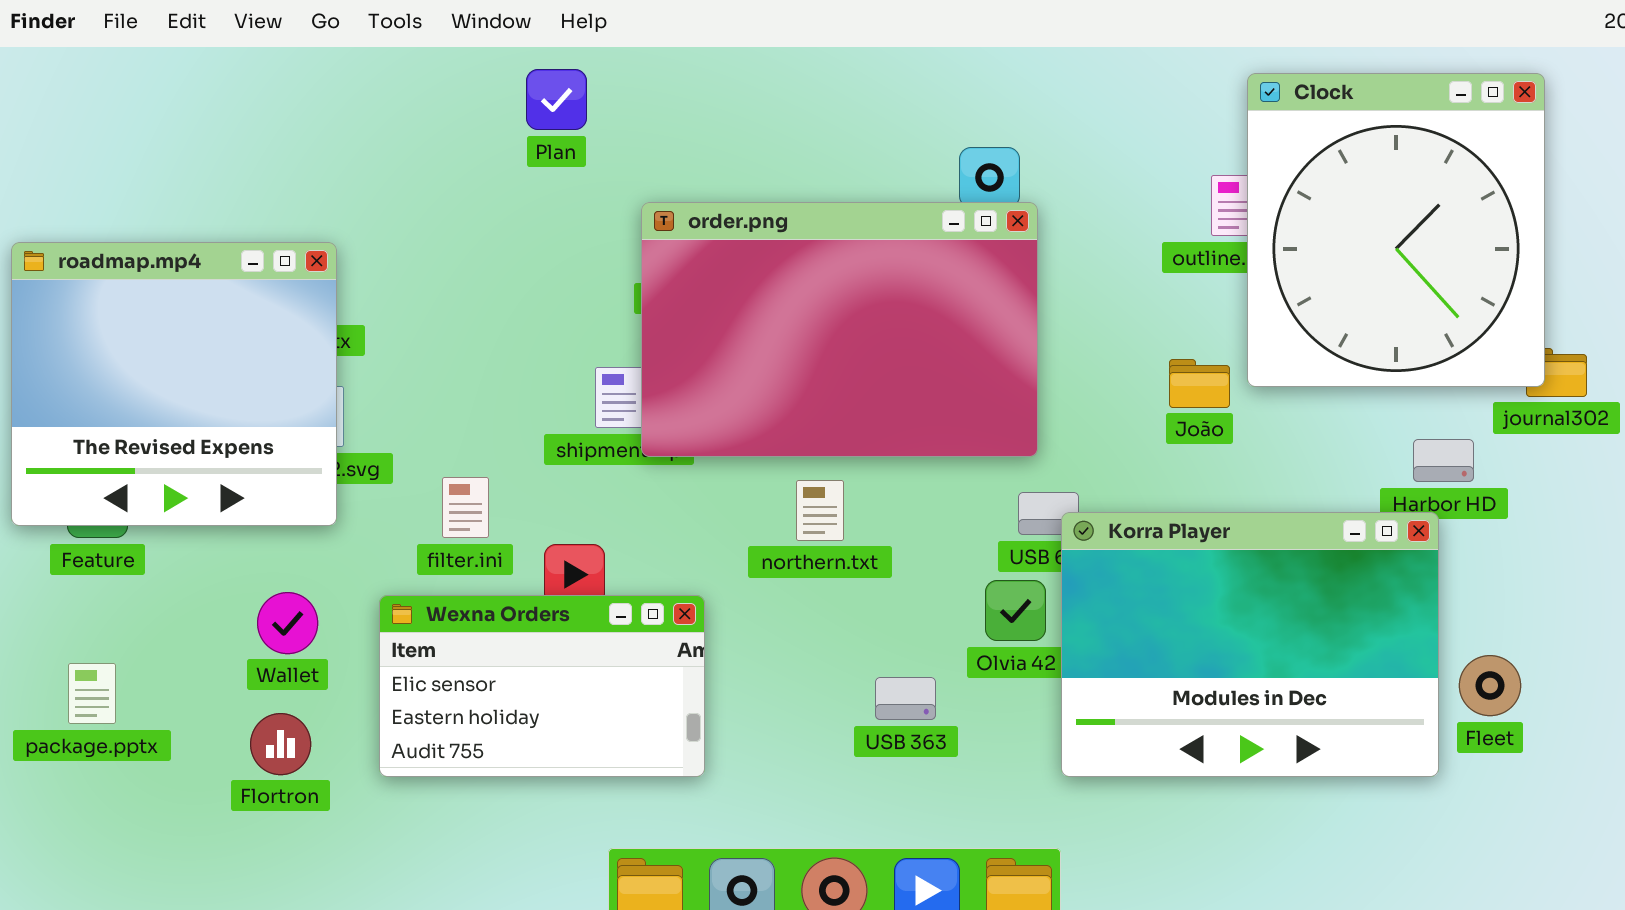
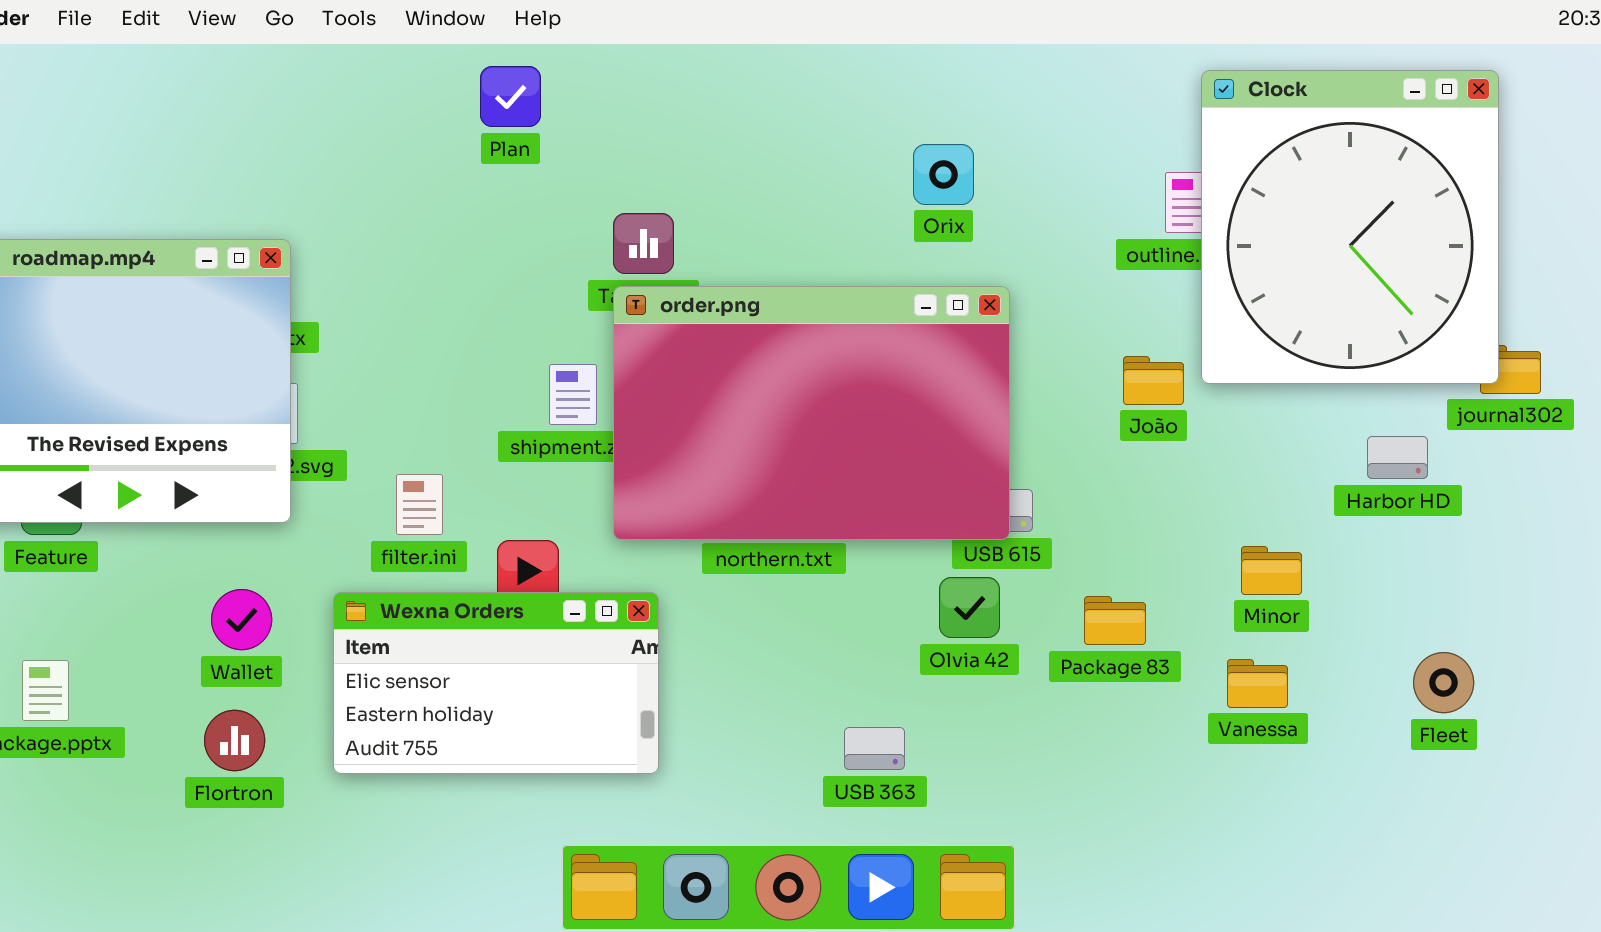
order.png: [641,202,1038,457] -> [613,286,1010,540], moved
Korra Player: [1061,512,1439,777] -> none, closed
USB 363: [875,677,936,720] -> [844,727,905,770], moved

